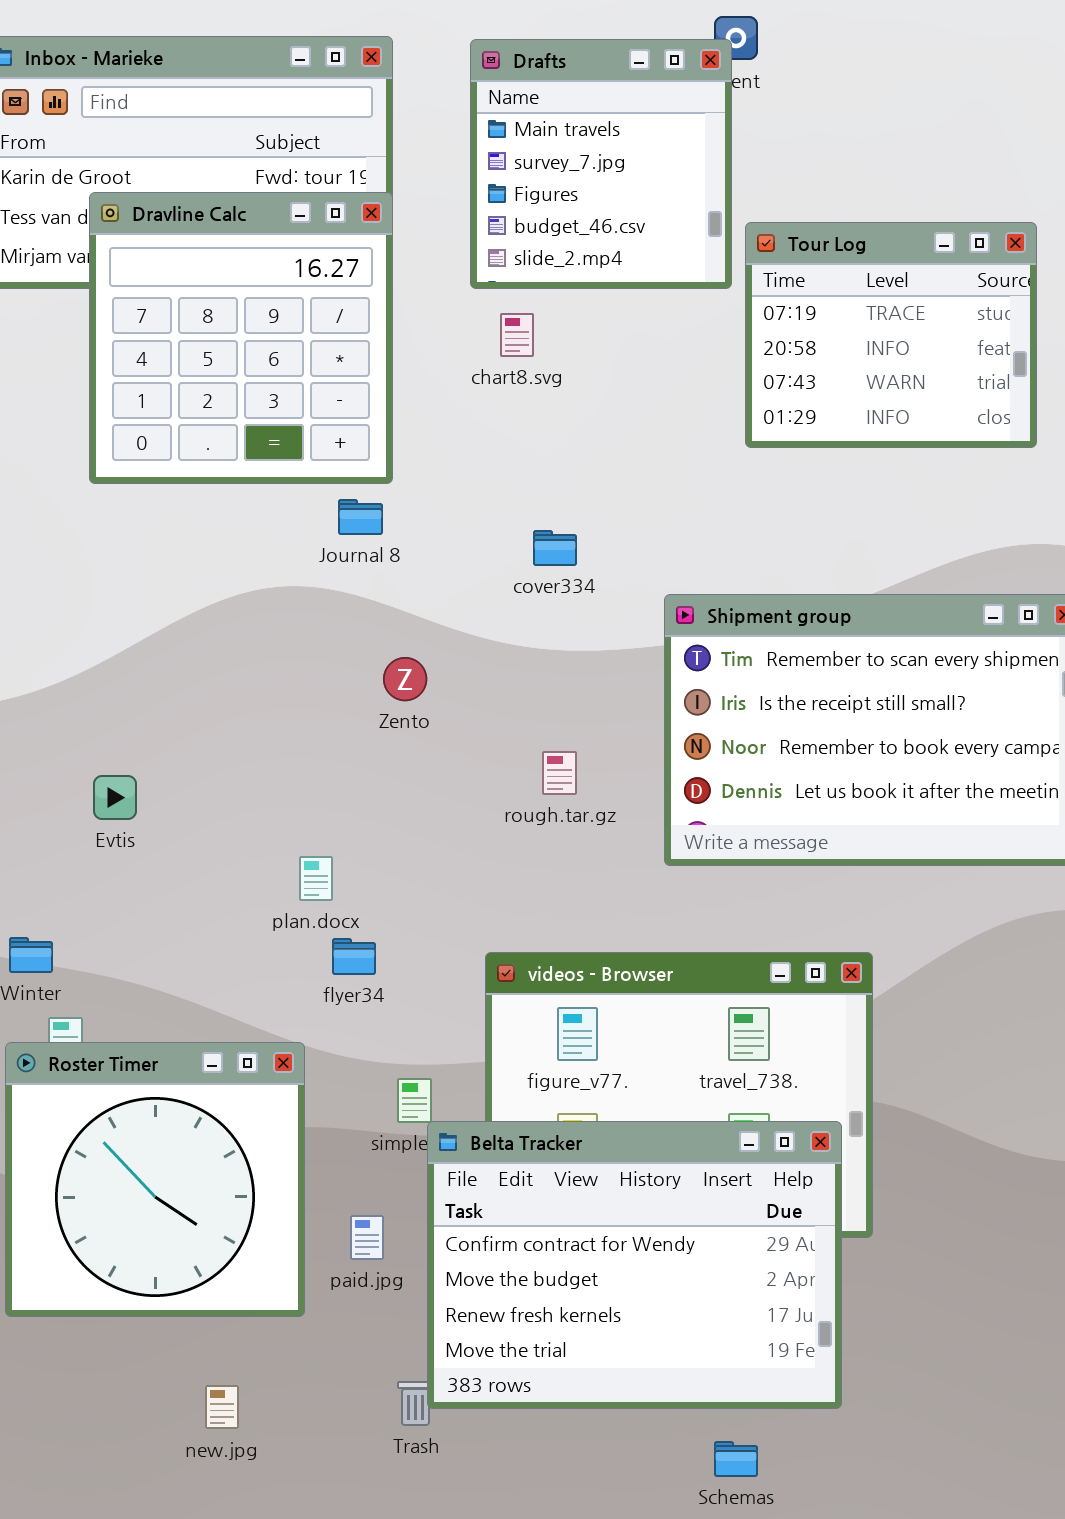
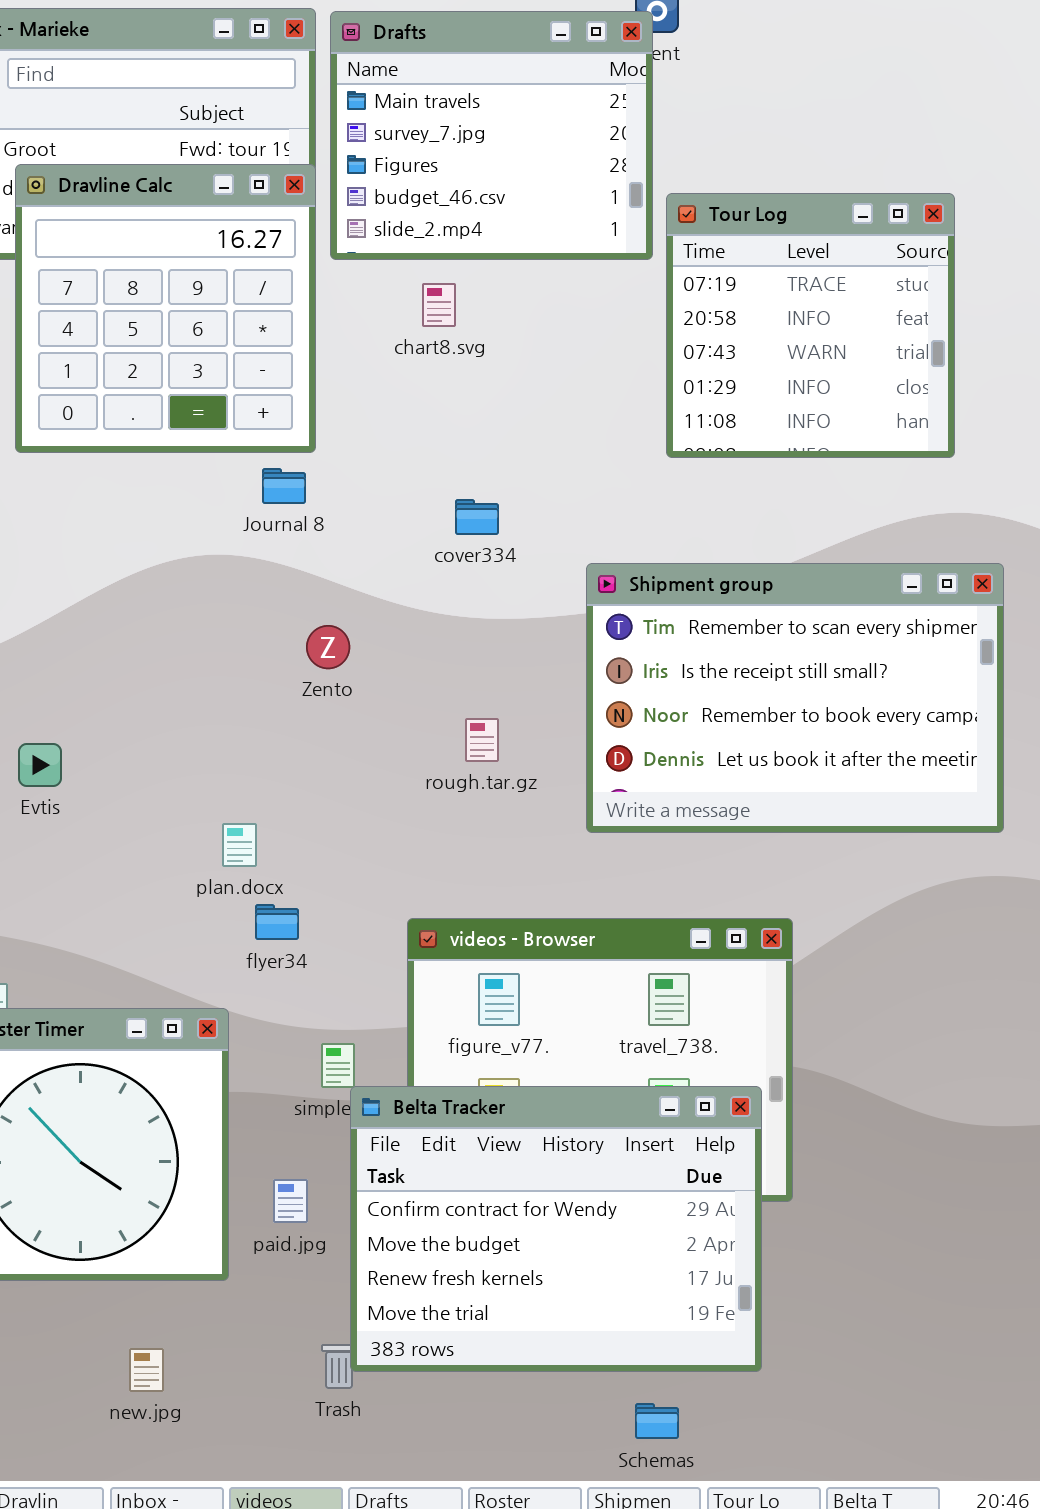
Drafts: [470,39,732,289] -> [330,11,653,260], resized
Tour Log: [745,222,1037,448] -> [666,193,955,458], resized

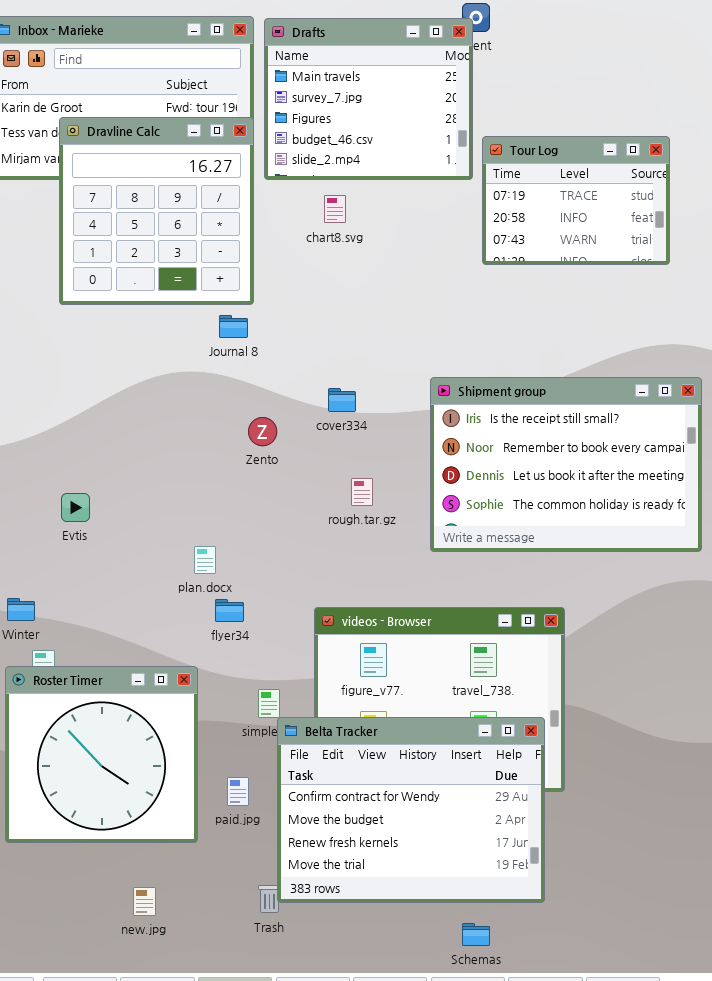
Tour Log: [666,193,955,458] -> [482,136,670,265], resized
cover334: [455,499,499,535] -> [328,388,356,412], moved
Shipment group: [586,563,1004,833] -> [430,377,702,552], scrolled down 1 row

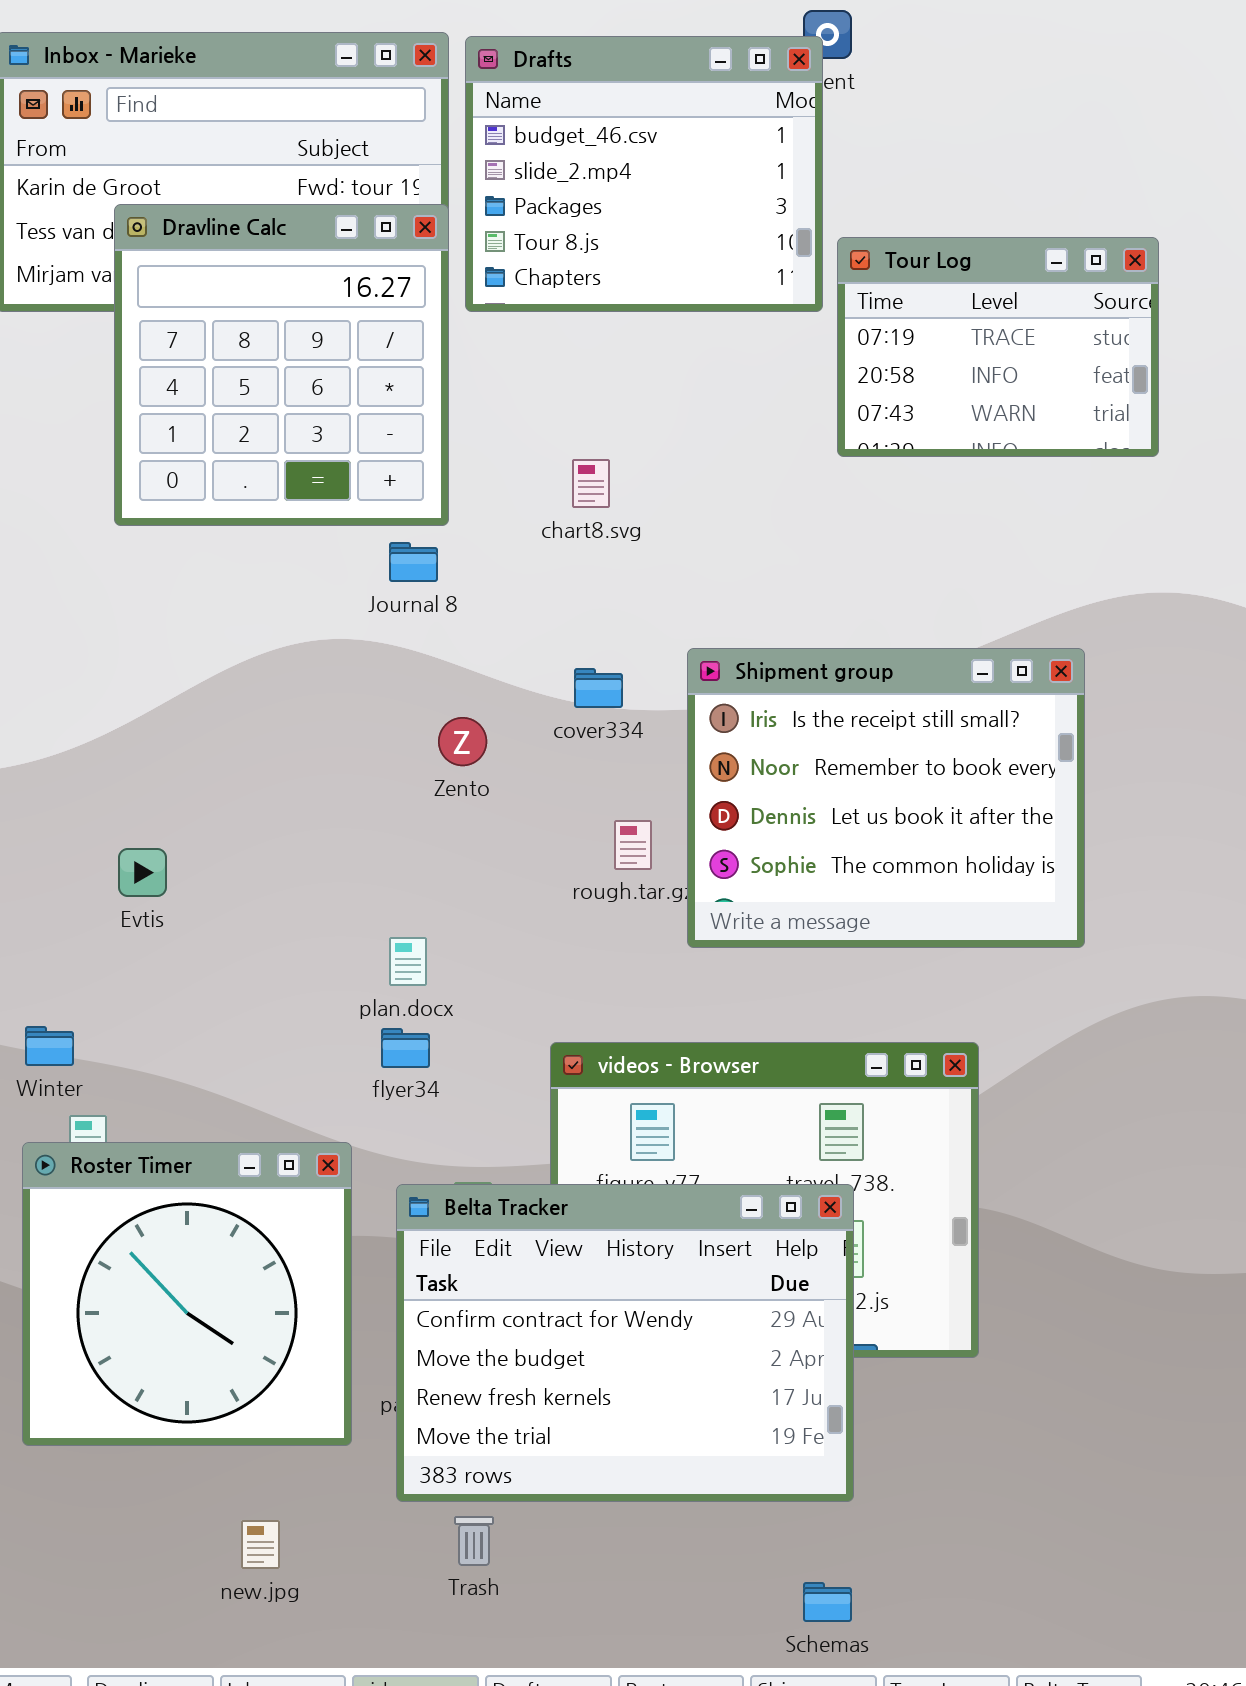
Drafts: [264,18,473,180] -> [465,36,823,312], scrolled down 3 rows
chart8.svg: [324,195,346,223] -> [572,459,610,508], moved
Shipment group: [430,377,702,552] -> [687,648,1085,948], moved, resized
plan.docx: [194,546,216,574] -> [389,937,427,986], moved
Belta Tracker: [277,717,545,903] -> [396,1184,854,1502], moved

